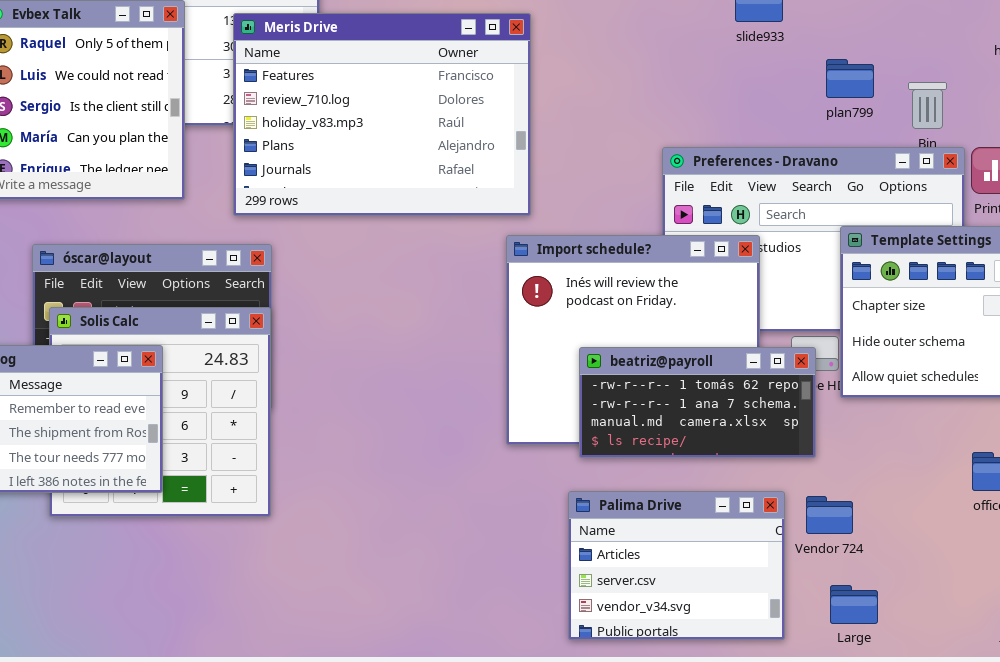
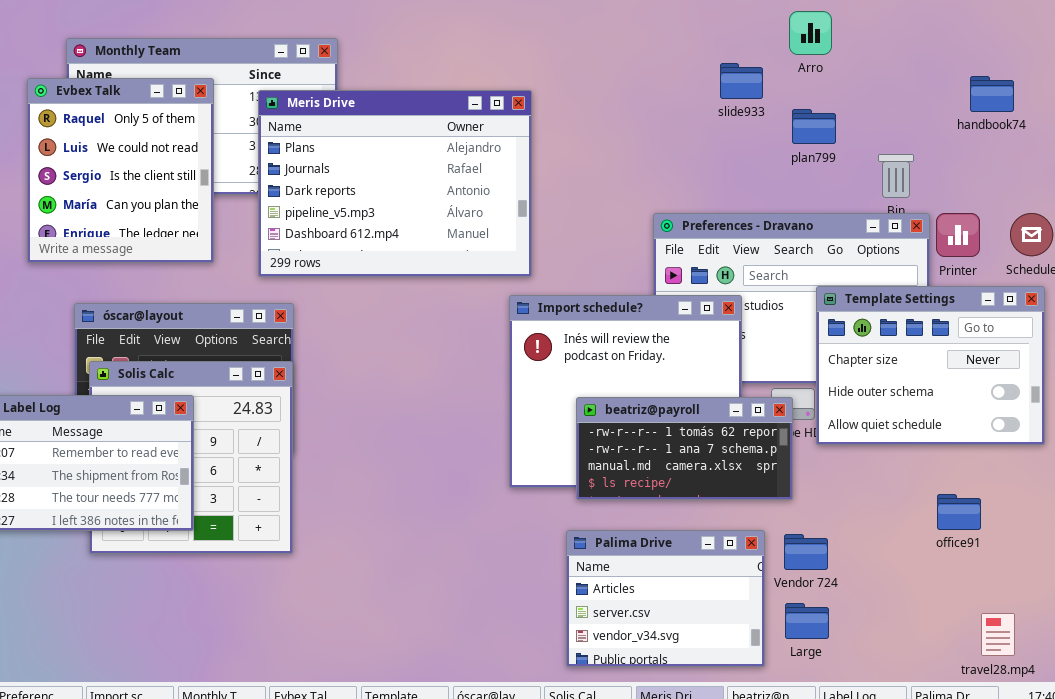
Meris Drive: [233,13,531,216] -> [258,90,532,277], scrolled down 3 rows
plan799: [826,59,874,98] -> [792,109,836,144], moved
Large: [830,585,878,624] -> [785,603,829,639], moved

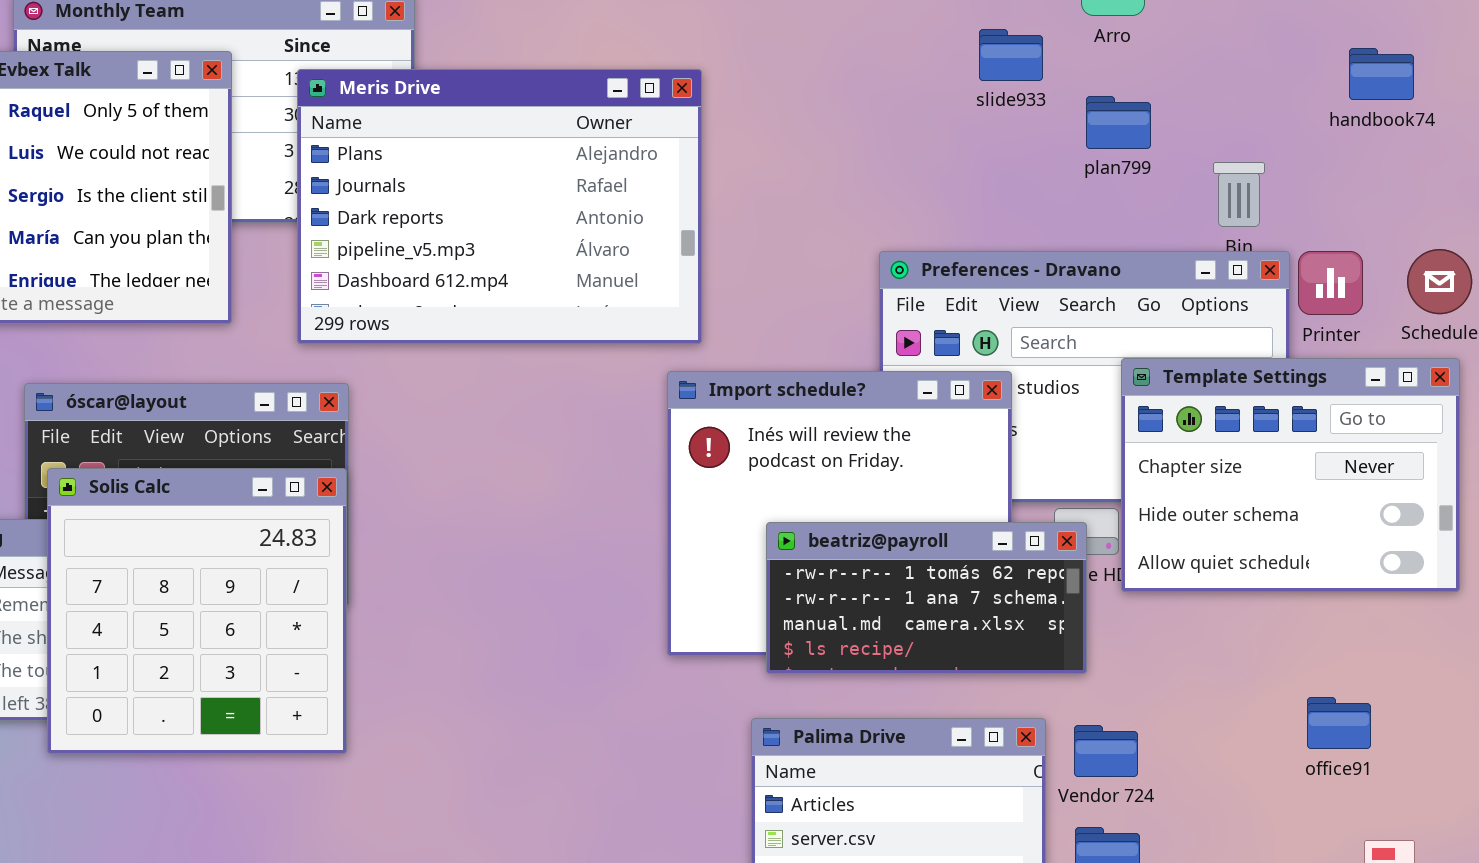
Solis Calc: [89,361,293,554] -> [47,468,347,754], raised
office91: [937,494,981,530] -> [1307,697,1371,749], moved

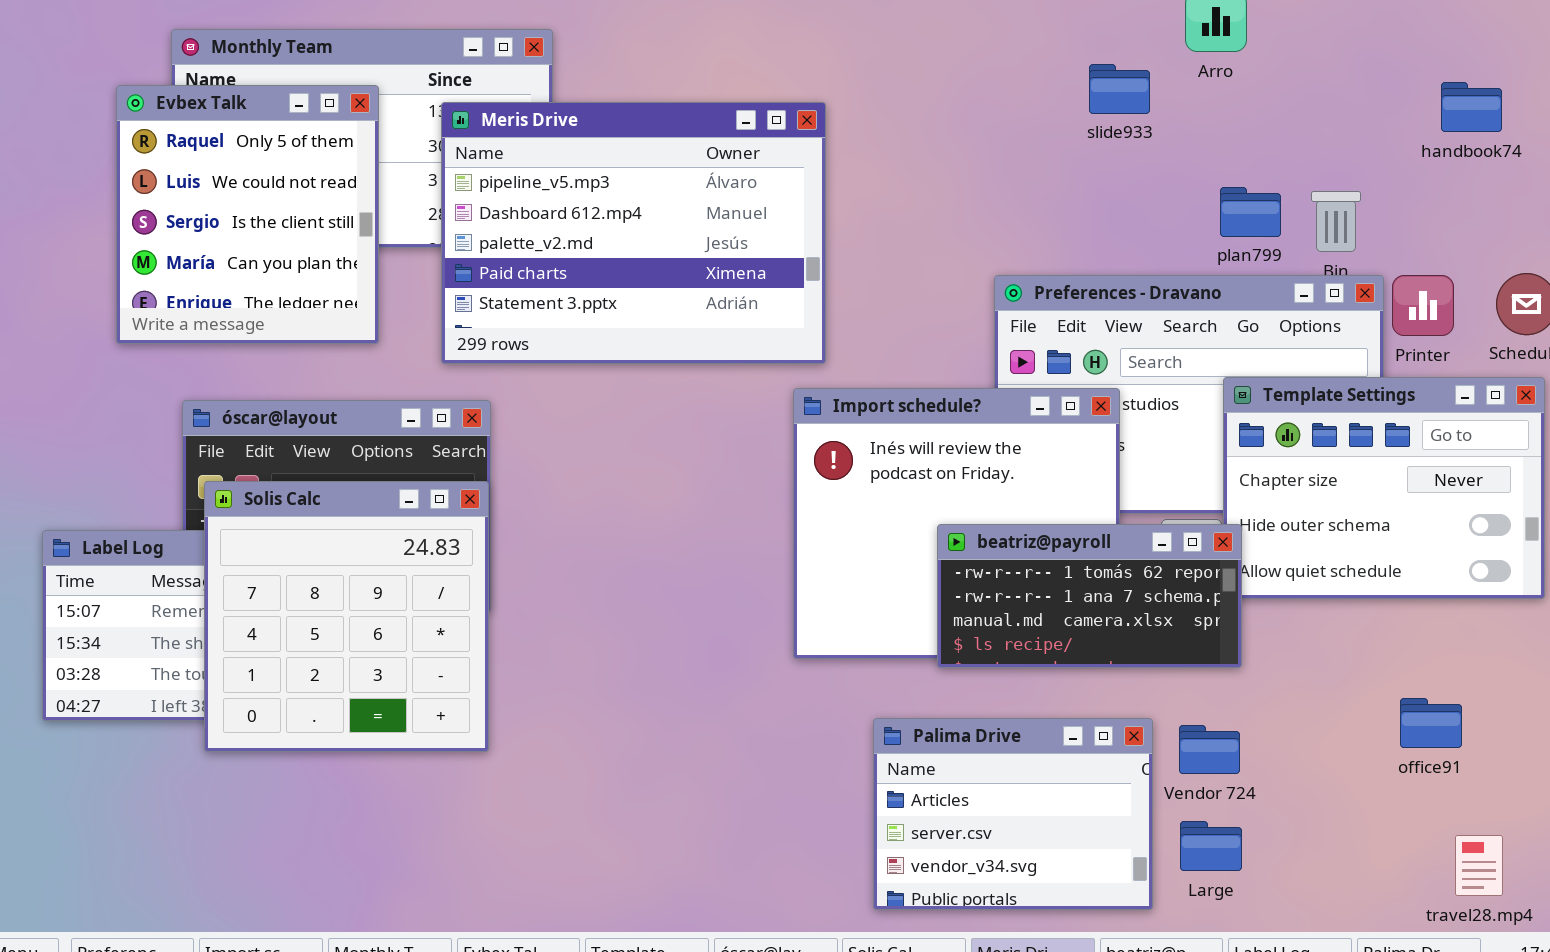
Meris Drive: [297,69,702,344] -> [441,102,826,364], scrolled down 3 rows
plan799: [1086,96,1151,149] -> [1220,187,1281,237], moved
beatriz@payroll: [766,522,1087,674] -> [937,524,1242,668], moved

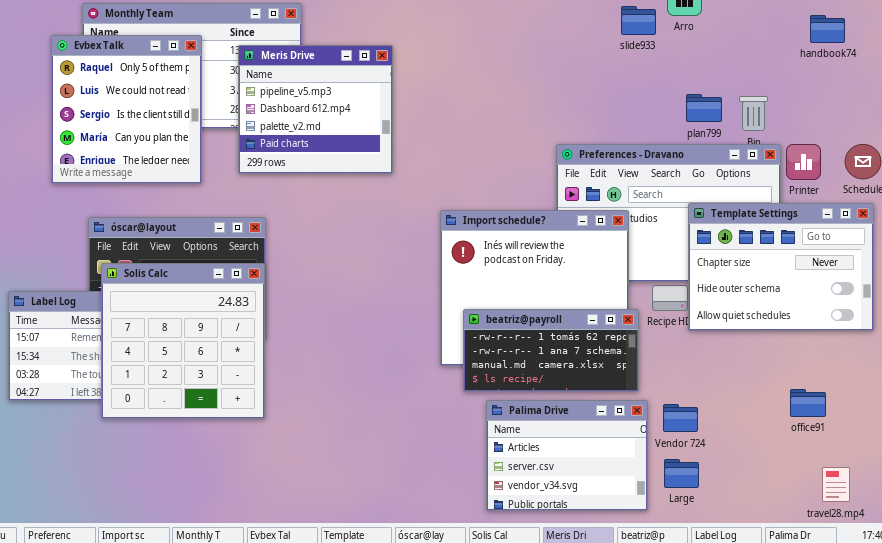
slide933: [1089,64,1150,114] -> [621,6,656,35], moved
handbook74: [1441,82,1502,132] -> [810,15,845,43], moved
Meris Drive: [441,102,826,364] -> [238,45,393,174], resized
beatriz@payroll: [937,524,1242,668] -> [463,309,639,392], moved

